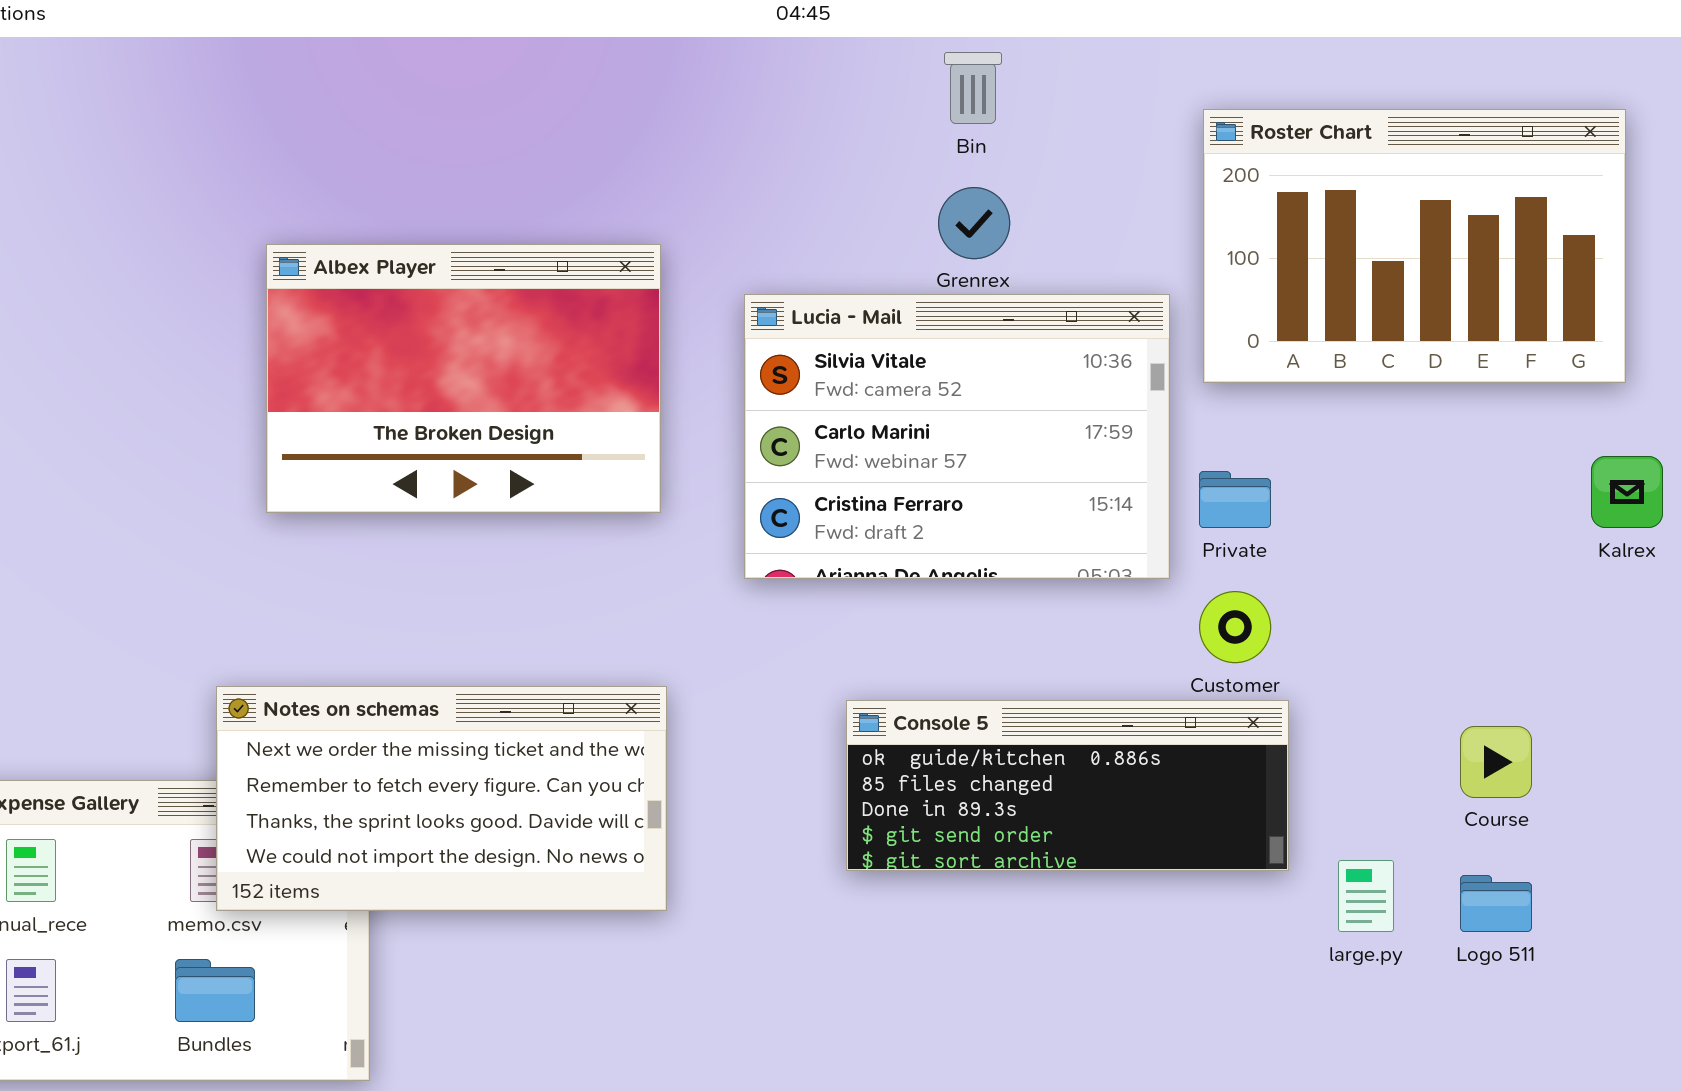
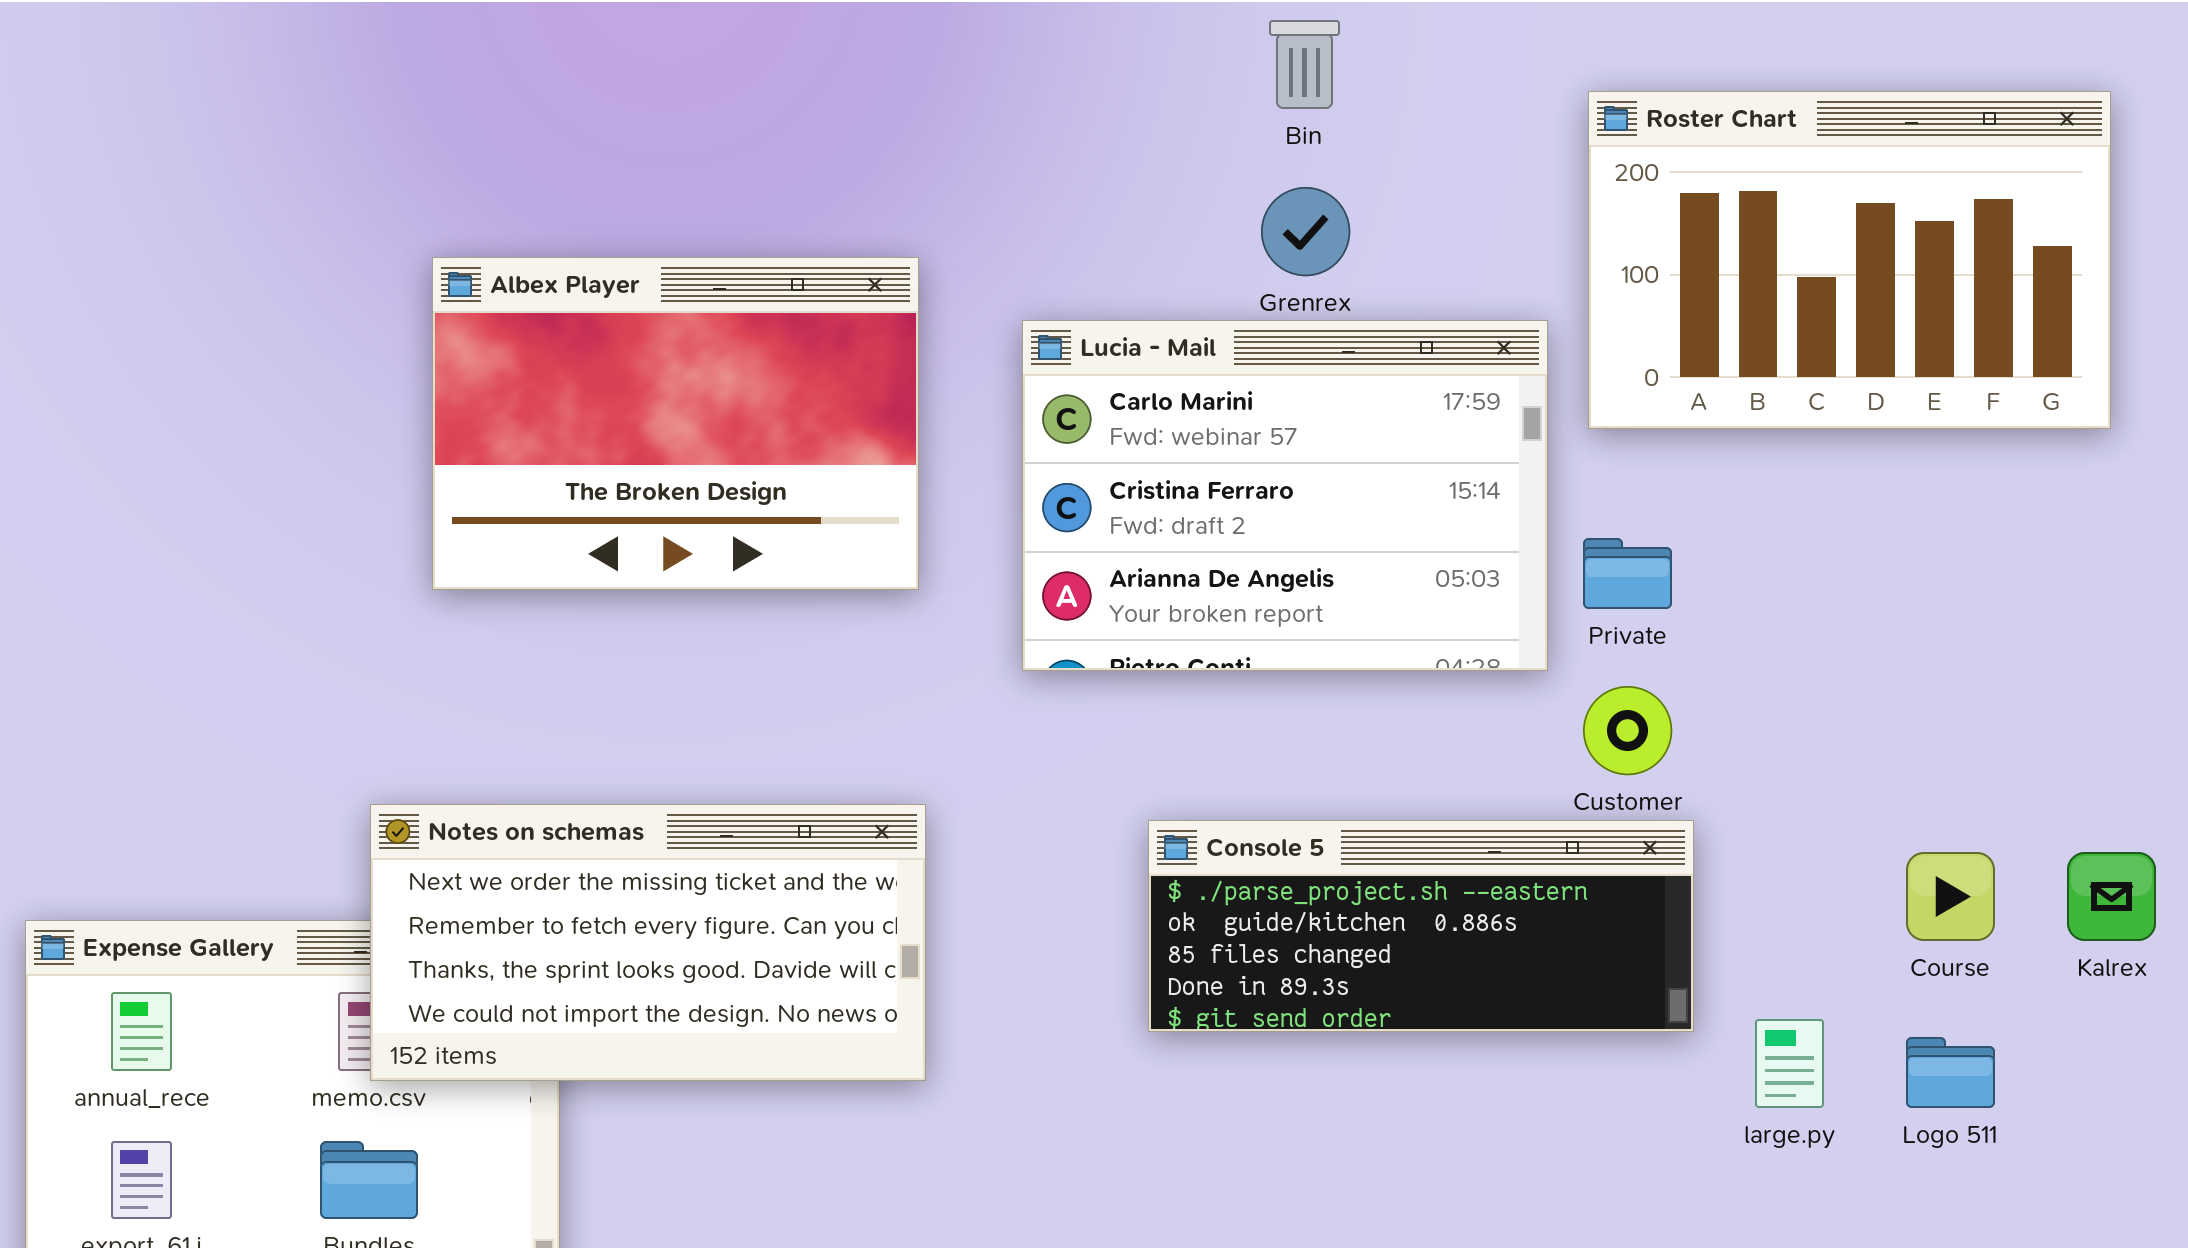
Lucia - Mail: [744,294,1170,579] -> [1022,320,1548,671], scrolled down 1 row
Kalrex: [1591,456,1663,528] -> [2067,852,2156,941], moved
Console 5: [846,700,1289,871] -> [1148,820,1694,1032], scrolled up 1 row

